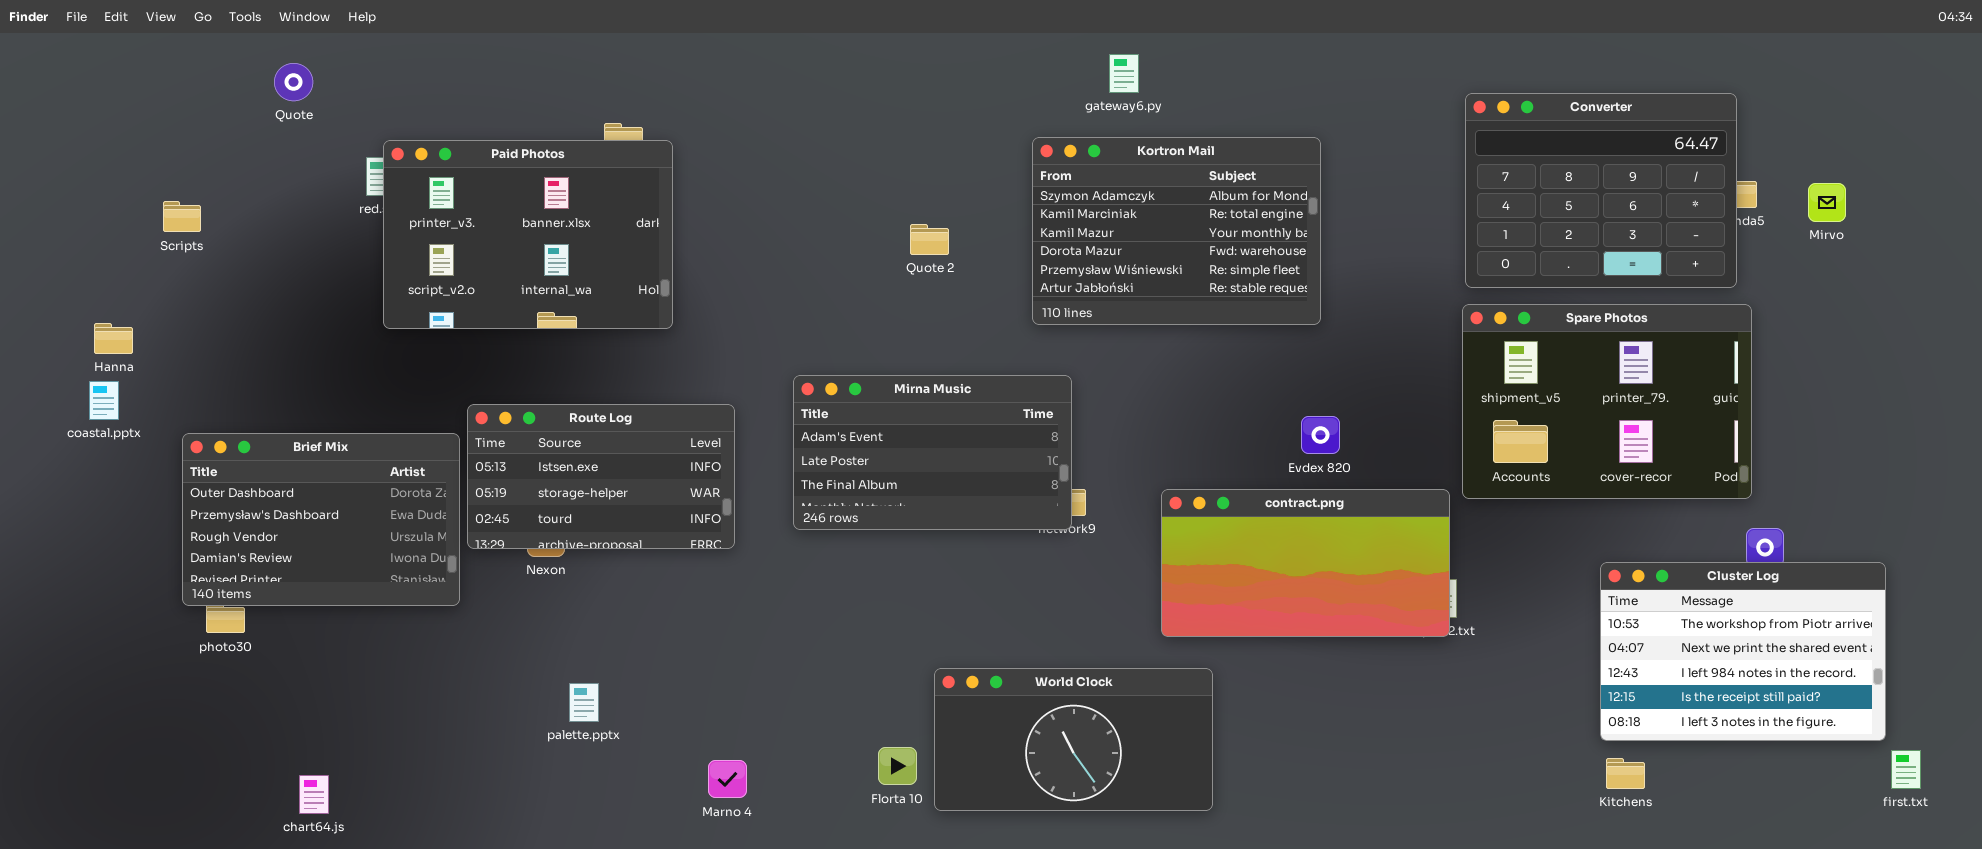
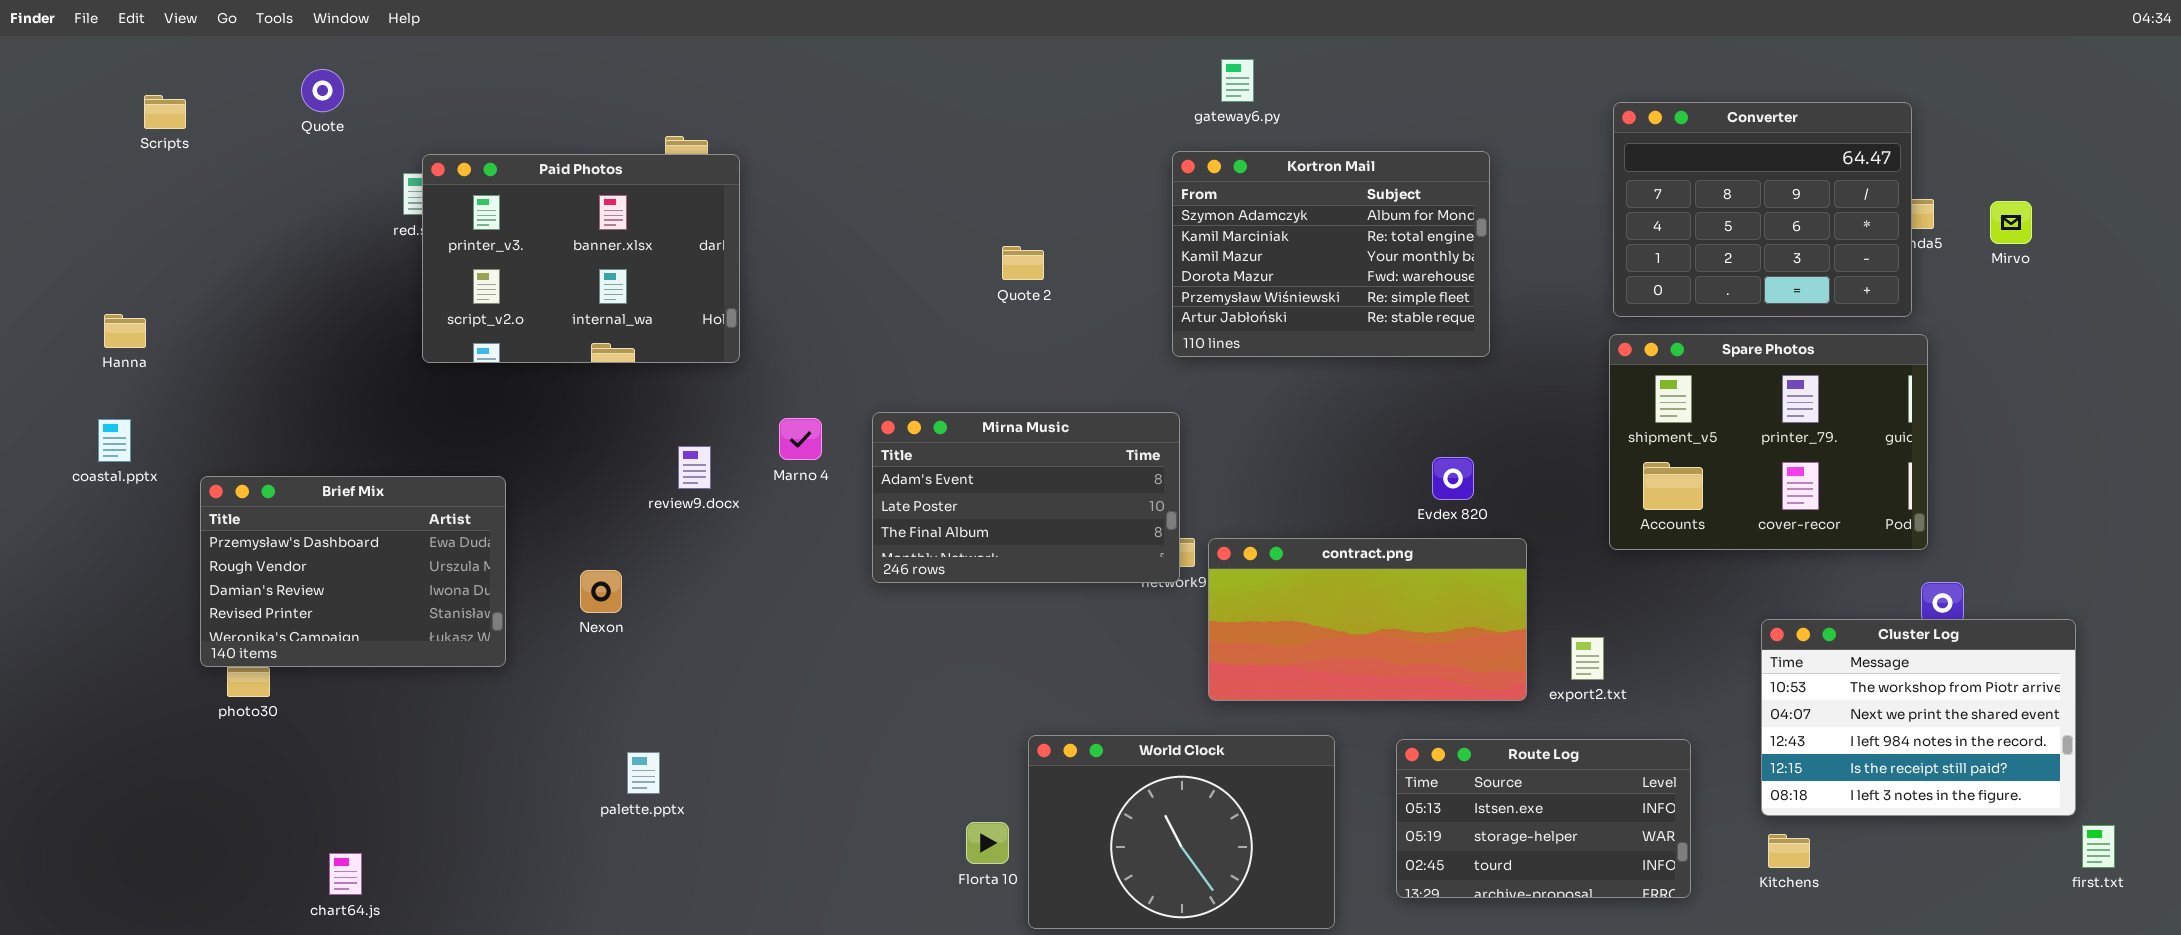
Kortron Mail: [1032,137,1321,325] -> [1172,151,1490,357], moved
Scripts: [163,201,201,232] -> [144,95,186,129], moved
Hanna: [94,323,133,354] -> [104,314,146,348], moved
Route Log: [467,404,735,549] -> [1396,739,1691,898], moved
Brief Mix: [182,433,460,606] -> [200,476,506,667], scrolled down 1 row
contract.png: [1161,489,1450,637] -> [1208,538,1527,701], moved
World Clock: [934,668,1213,811] -> [1028,735,1335,929], resized
Marno 4: [708,760,747,798] -> [779,418,822,460], moved

